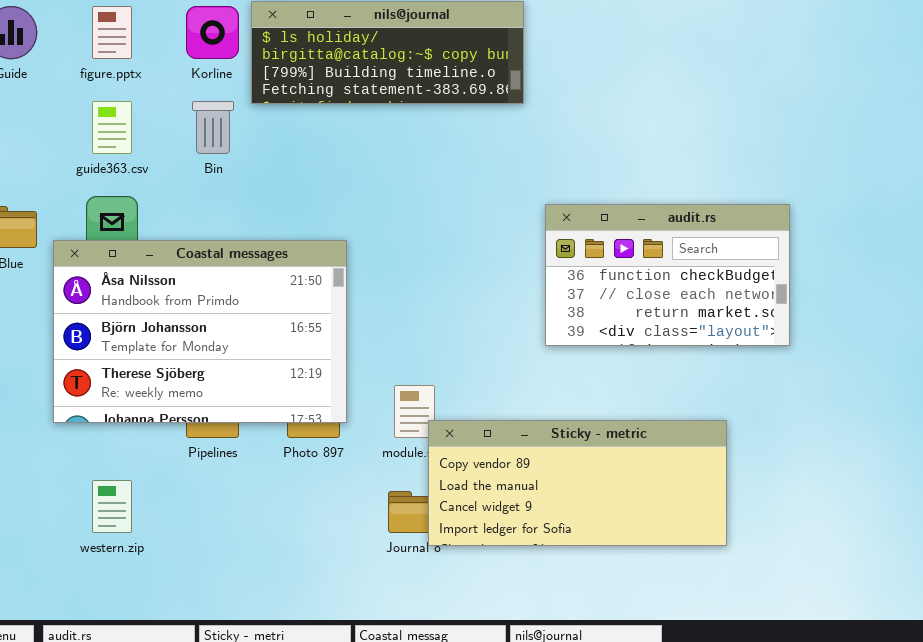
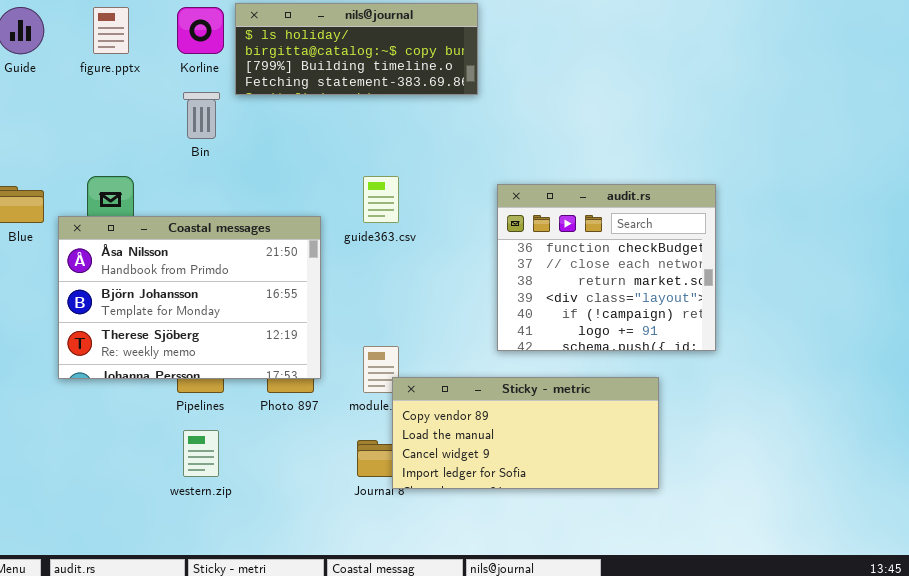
guide363.csv: [92,101,132,154] -> [363,176,399,223], moved
audit.rs: [545,204,790,346] -> [497,184,716,351], resized
western.zip: [92,480,132,533] -> [183,430,219,477], moved

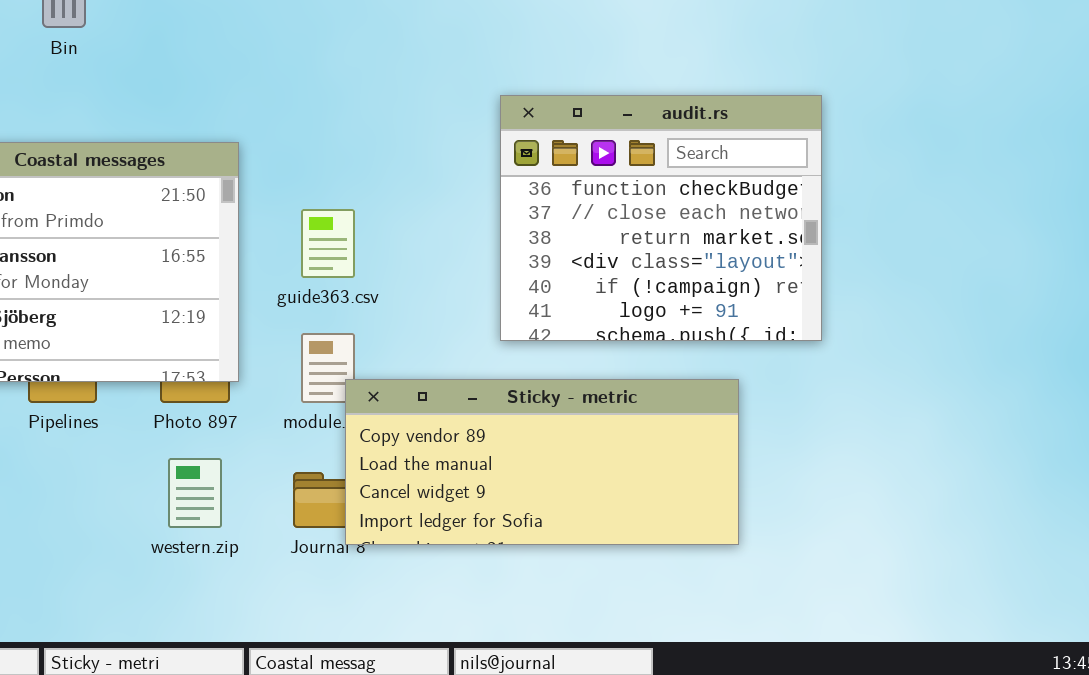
guide363.csv: [363,176,399,223] -> [301,209,355,278], moved
western.zip: [183,430,219,477] -> [168,458,222,528], moved

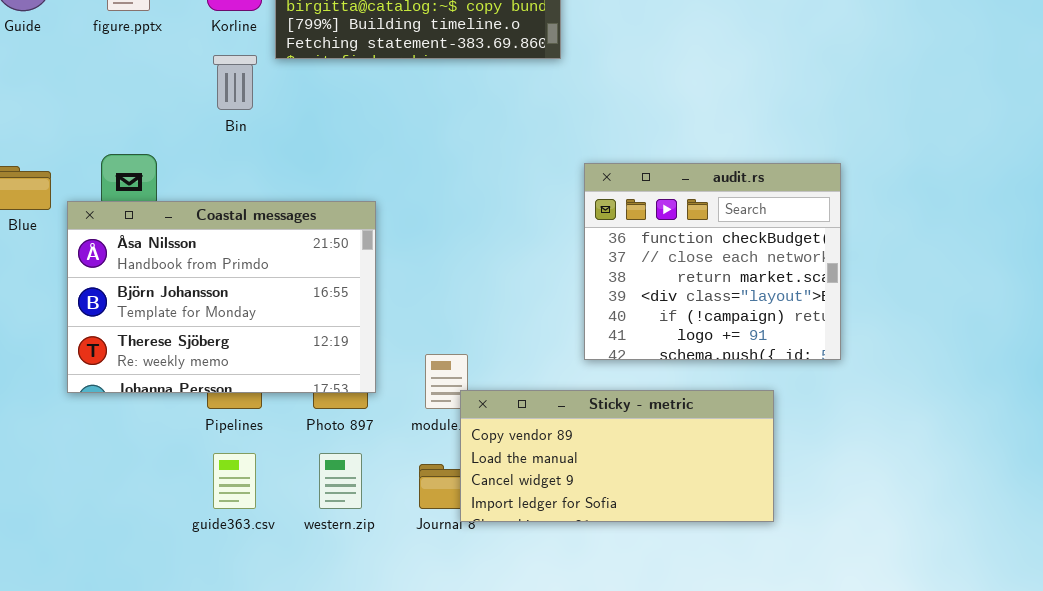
guide363.csv: [301,209,355,278] -> [213,453,256,509], moved

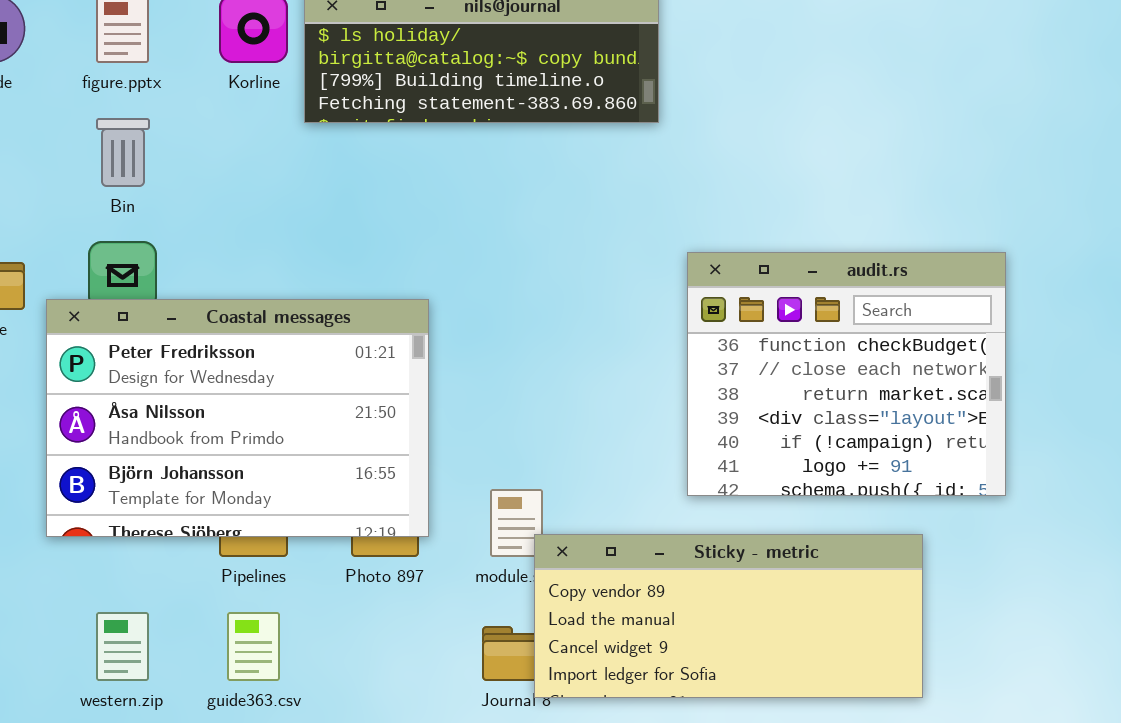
Bin: [213,55,257,110] -> [96,118,150,187], moved
Coastal messages: [67,201,376,393] -> [46,299,429,537], scrolled up 1 row
western.zip: [319,453,362,509] -> [96,612,149,681], moved

